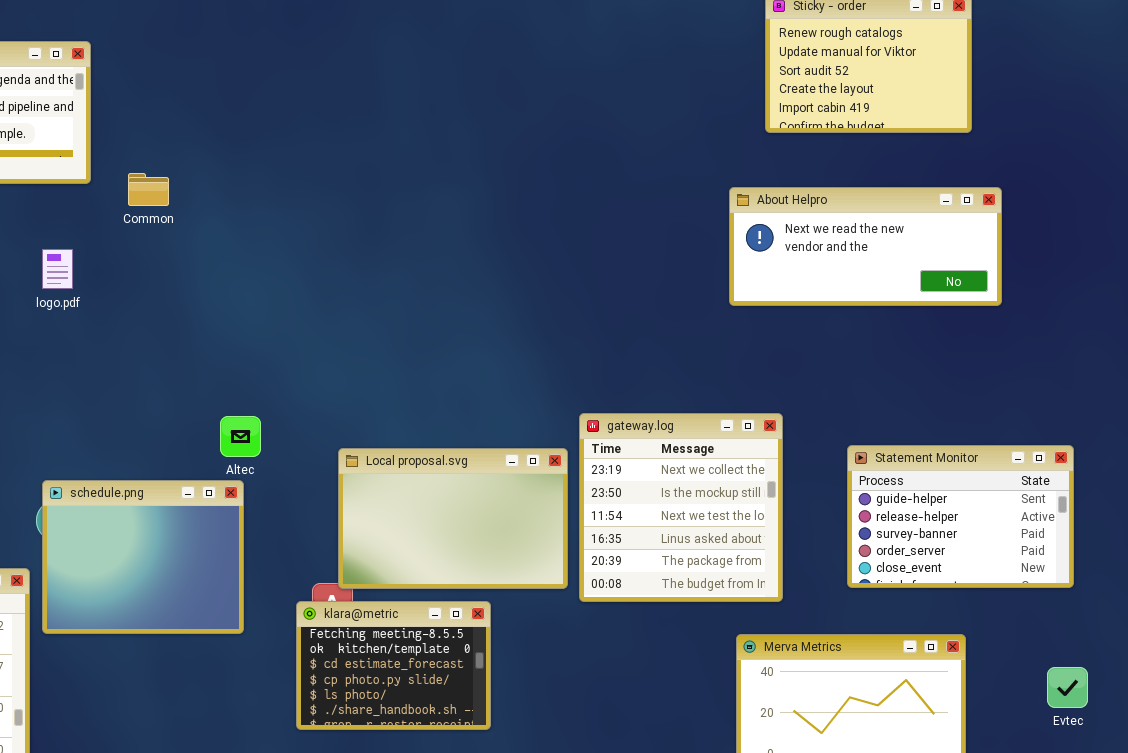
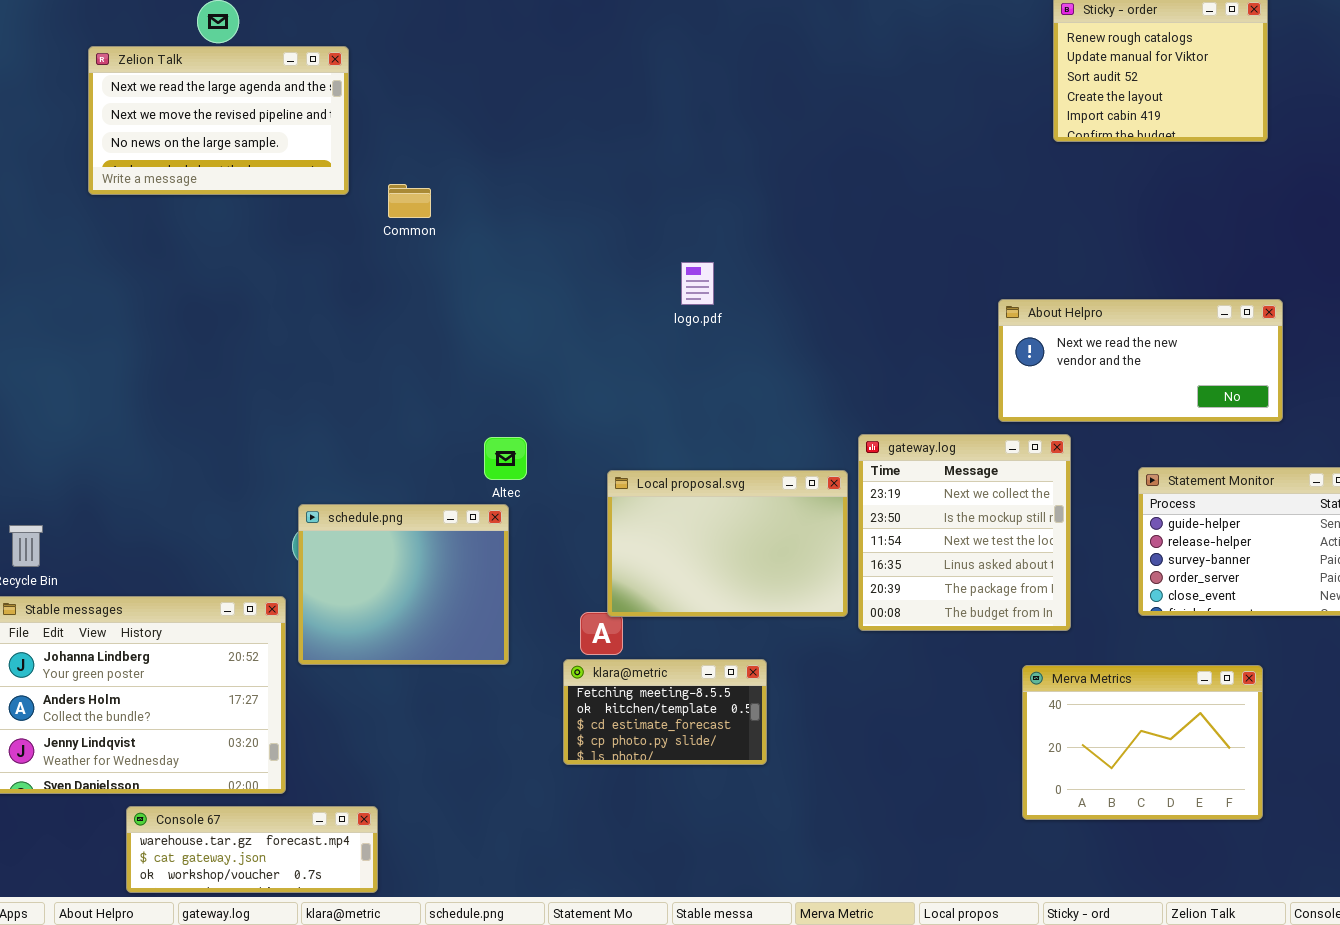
About Helpro: [729,187,1002,306] -> [998,299,1283,422], moved
logo.pdf: [42,249,73,289] -> [681,262,714,305], moved
klara@metric: [296,601,491,730] -> [563,659,767,765], resized

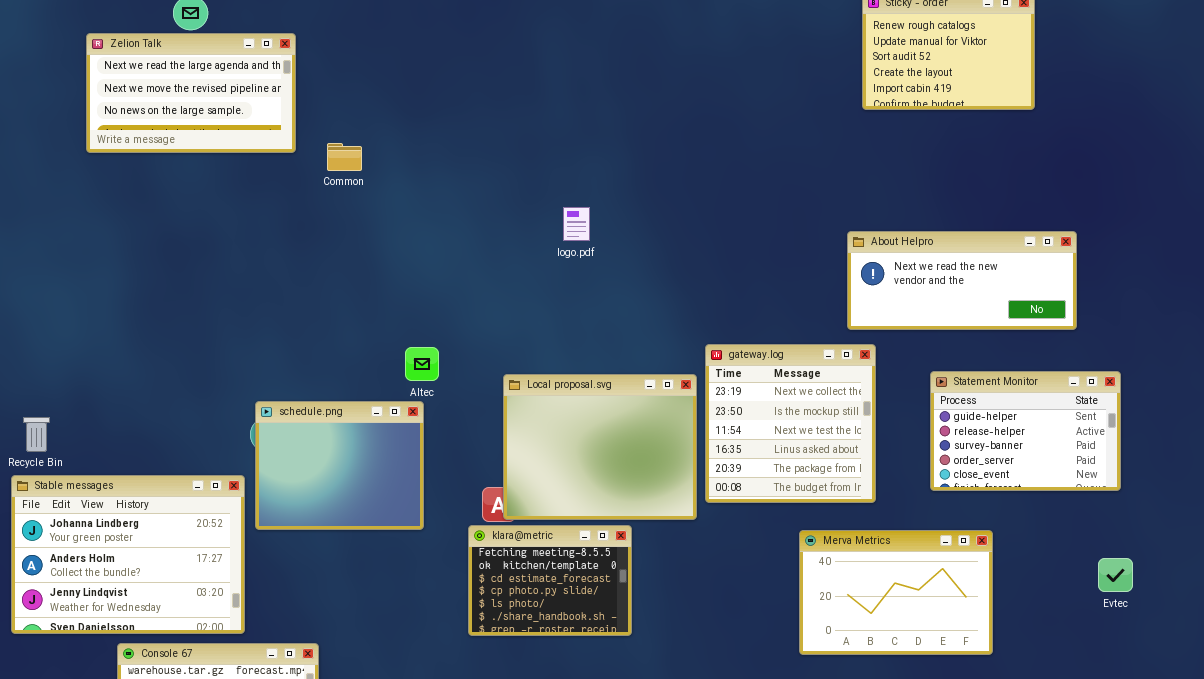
About Helpro: [998,299,1283,422] -> [847,231,1077,330], moved
Local proposal.svg: [607,470,848,617] -> [503,374,697,520], resized
klara@metric: [563,659,767,765] -> [468,525,632,636], resized
Merva Metrics: [1022,665,1263,820] -> [799,530,993,655], moved

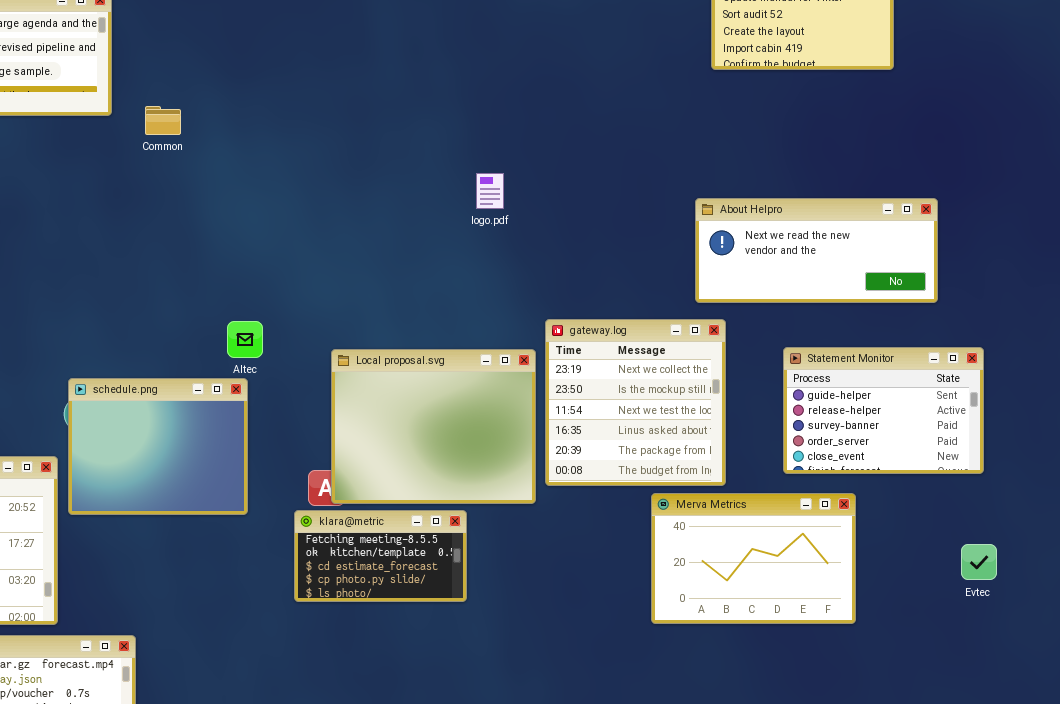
logo.pdf: [563,207,590,241] -> [476,173,504,209], moved
klara@metric: [468,525,632,636] -> [294,510,467,602], resized
Merva Metrics: [799,530,993,655] -> [651,493,856,624], moved

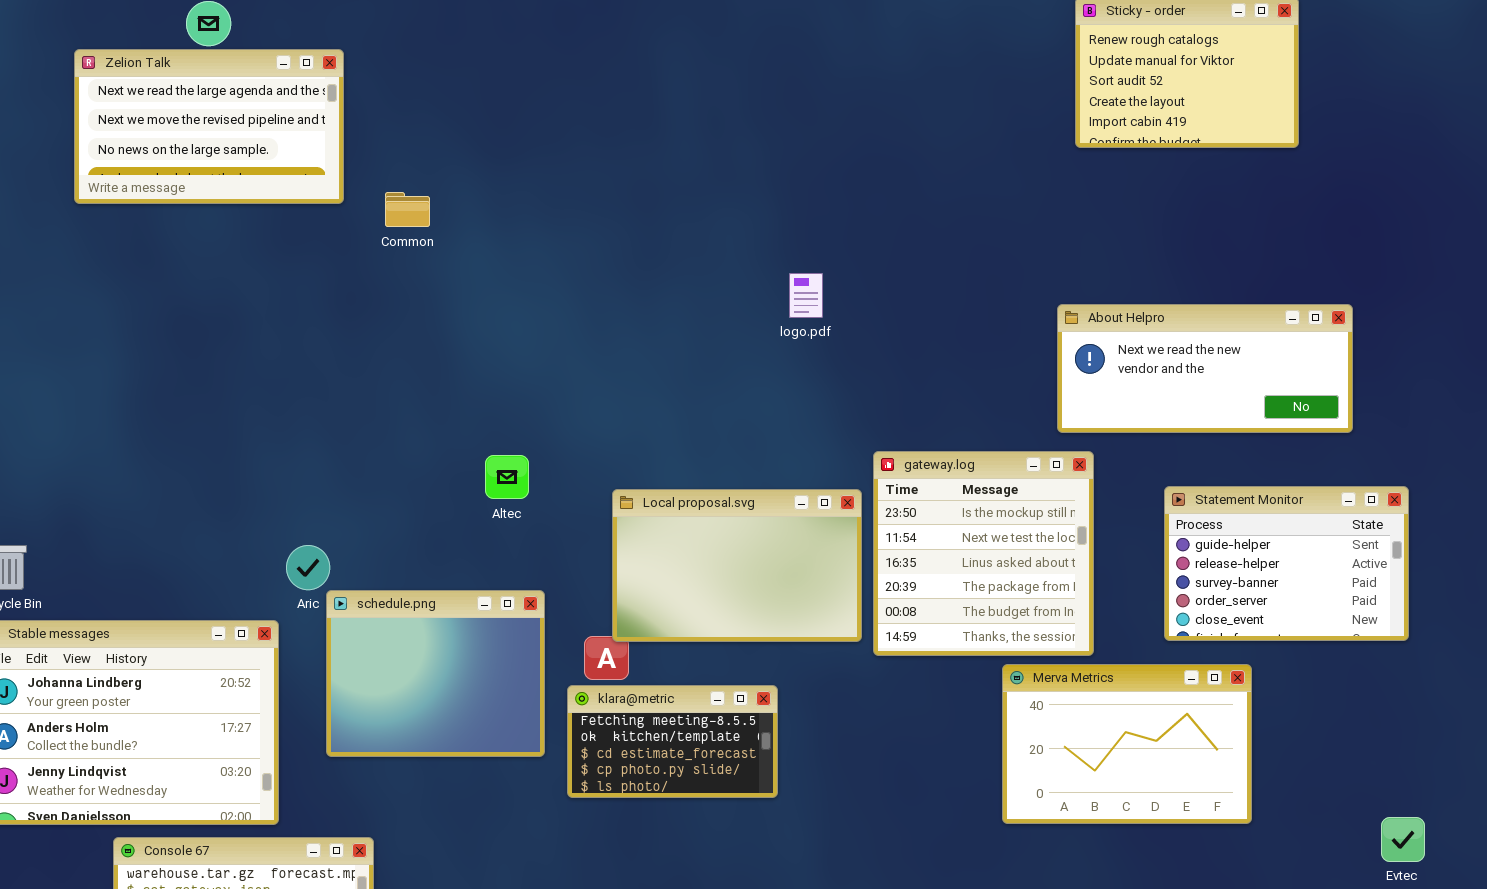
gateway.log: [545,319,726,486] -> [873,451,1094,656], scrolled down 1 row
Local proposal.svg: [331,349,536,504] -> [612,489,862,642], resized
schedule.png: [68,378,248,515] -> [326,590,545,757], moved
Evtec: [961,544,997,580] -> [1381,817,1425,862], moved

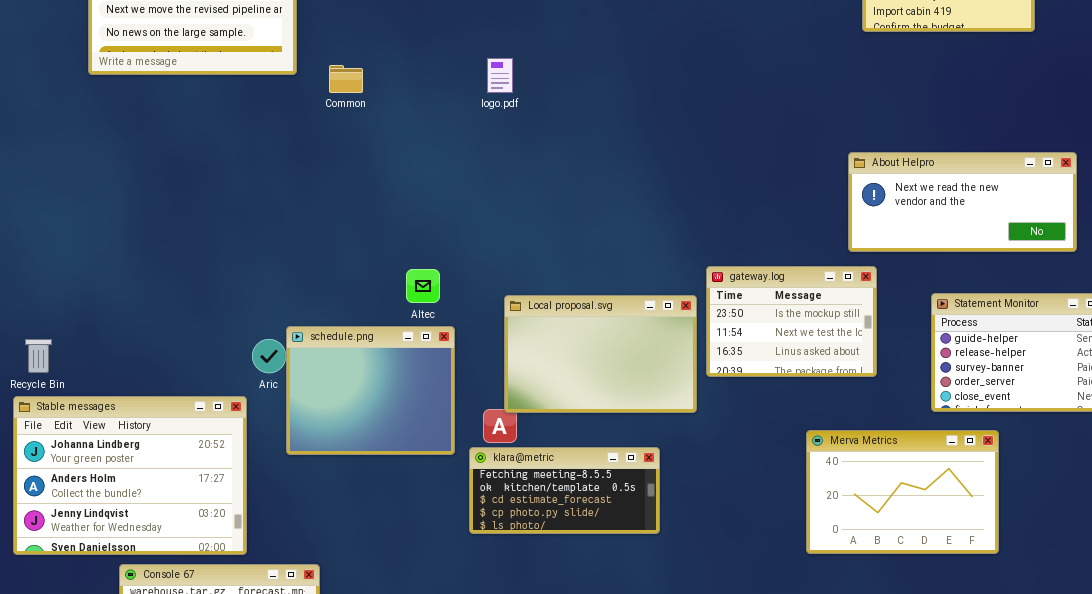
logo.pdf: [789,273,823,318] -> [487,58,513,93], moved
gateway.log: [873,451,1094,656] -> [706,266,877,377], resized
schedule.png: [326,590,545,757] -> [286,326,455,455], moved
klara@metric: [567,685,778,798] -> [469,447,660,534], resized

